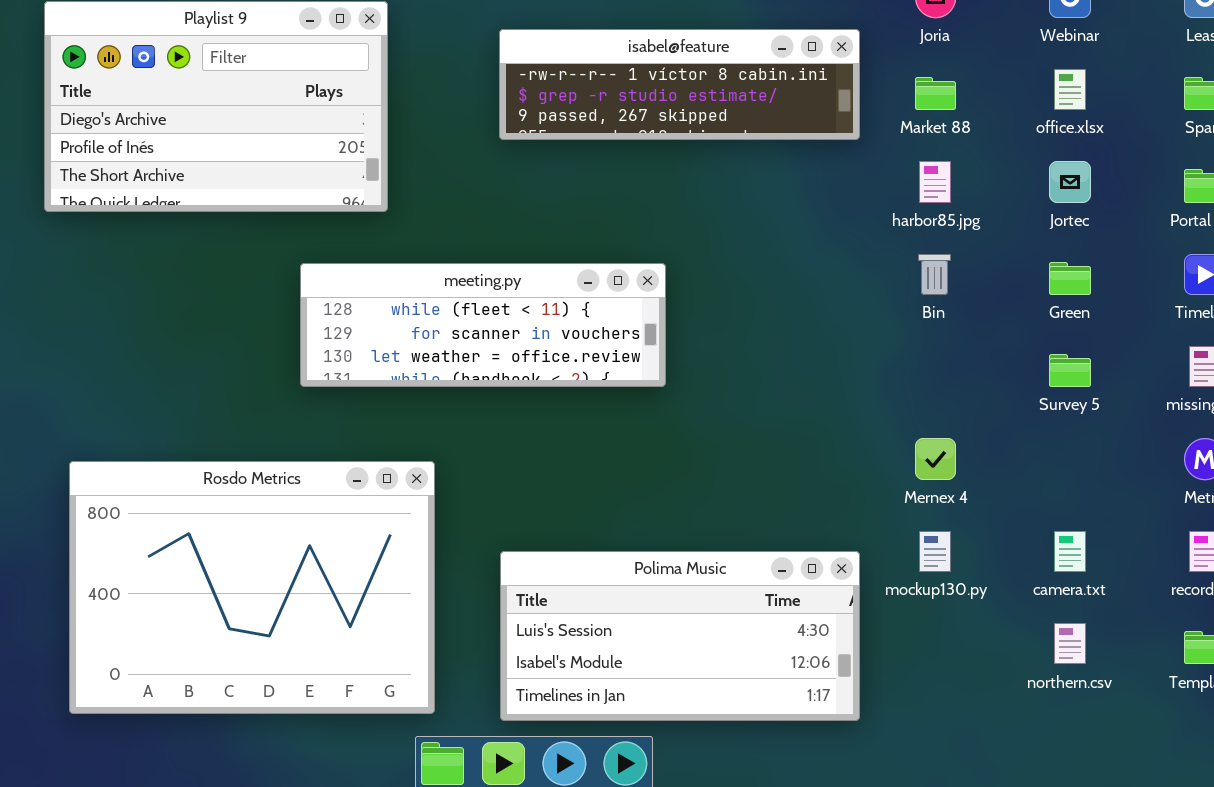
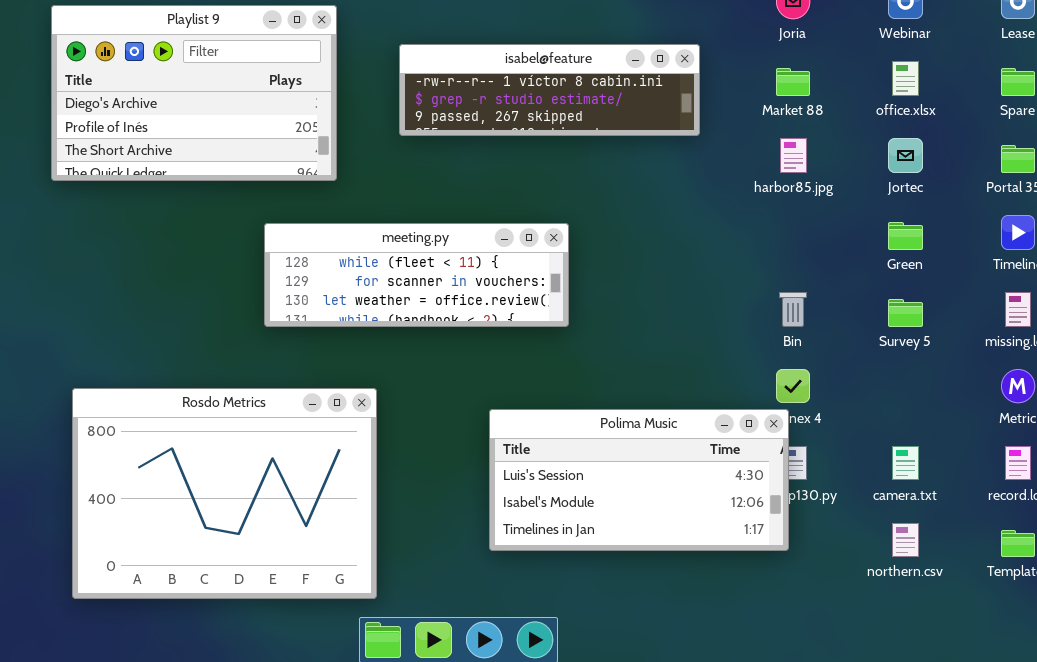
isabel@feature: [499,29,860,140] -> [399,44,700,136], moved
Bin: [918,254,951,295] -> [779,292,807,327], moved
Polima Music: [500,551,860,721] -> [489,409,789,551], moved

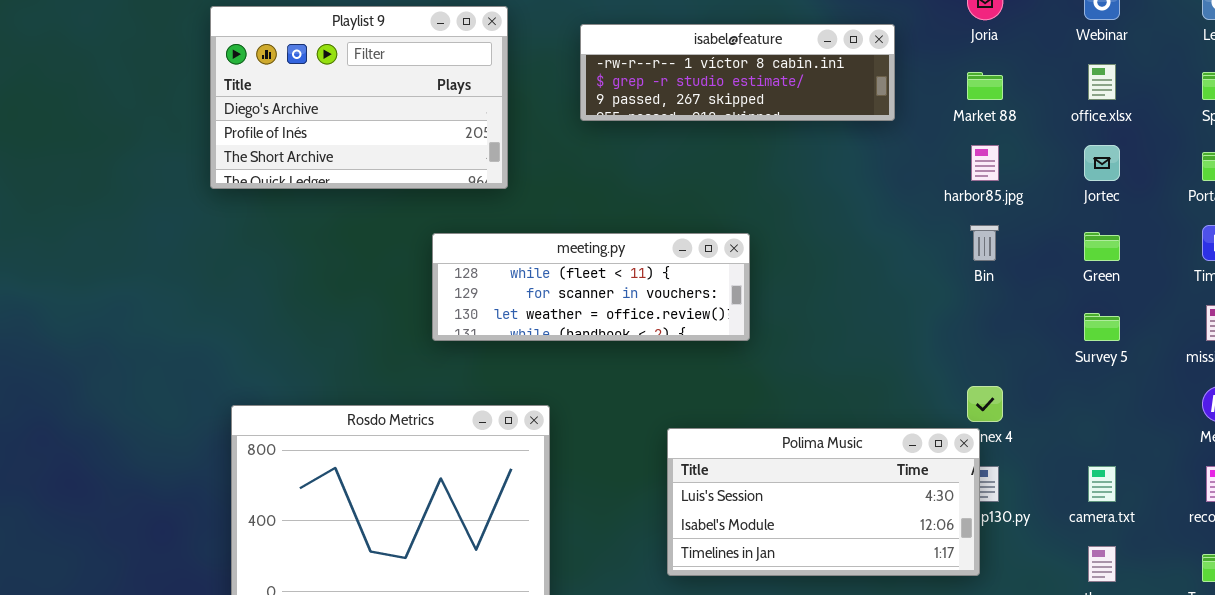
isabel@feature: [399,44,700,136] -> [580,24,895,121], moved
Bin: [779,292,807,327] -> [970,225,999,261], moved

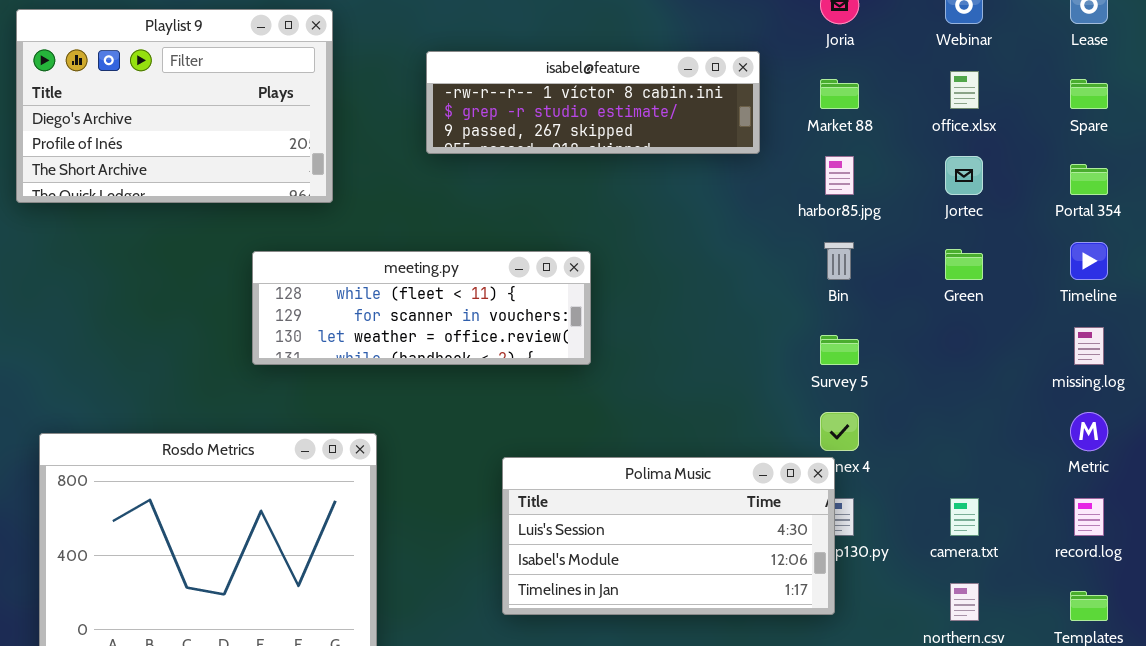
isabel@feature: [580,24,895,121] -> [426,51,760,154], moved
Survey 5: [1084,313,1120,341] -> [820,335,859,365], moved

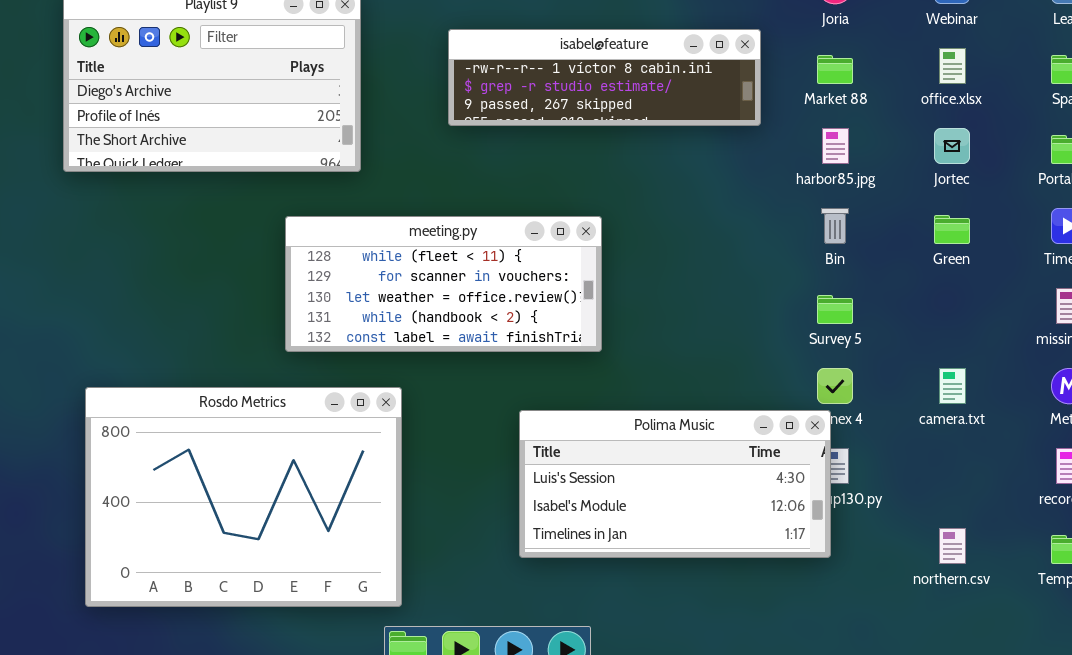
meeting.py: [252,251,591,365] -> [285,216,602,352], resized
camera.txt: [950,498,979,536] -> [939,368,966,404], moved

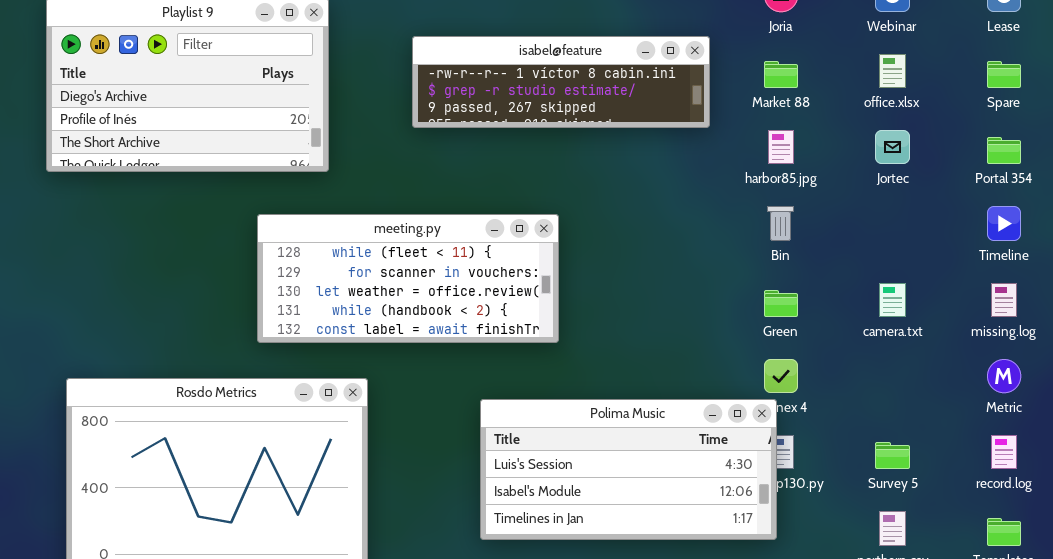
Green: [934,215,970,244] -> [764,290,798,317], moved
Survey 5: [817,295,853,324] -> [875,442,910,469], moved
camera.txt: [939,368,966,404] -> [879,283,906,317], moved

